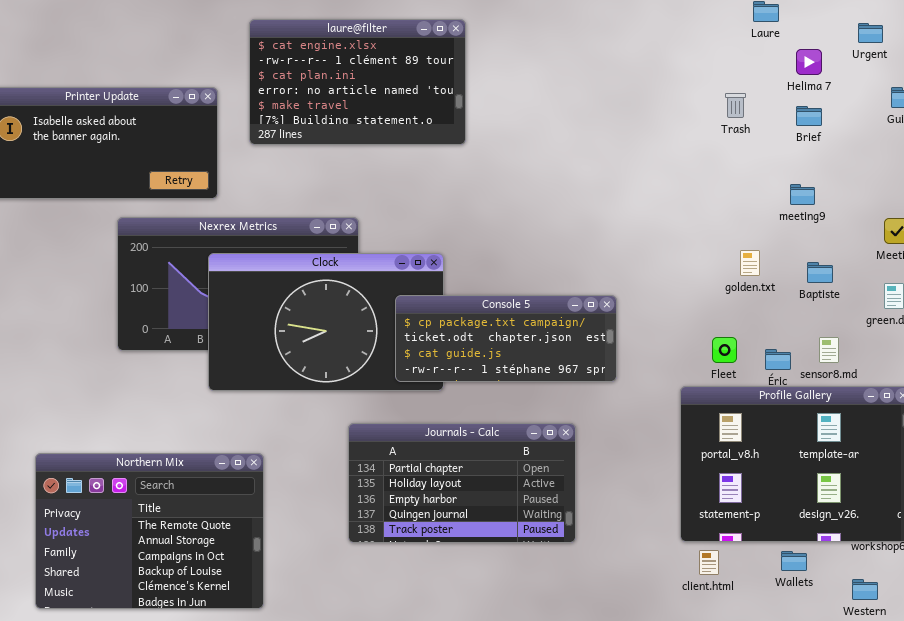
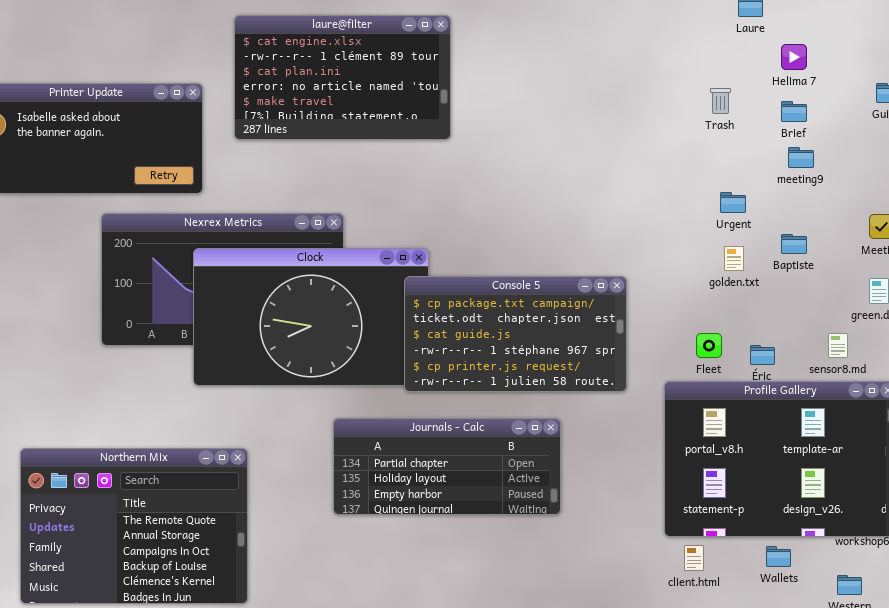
Urgent: [858,23,883,43] -> [720,192,746,213], moved
meeting9: [790,184,815,205] -> [788,147,814,168], moved
Baptiste: [807,262,833,283] -> [781,234,807,254], moved
Console 5: [395,295,617,382] -> [404,276,627,392], moved, resized
sensor8.md: [819,337,839,363] -> [828,333,848,358], moved
Journals - Calc: [348,423,576,543] -> [333,418,561,515], resized

